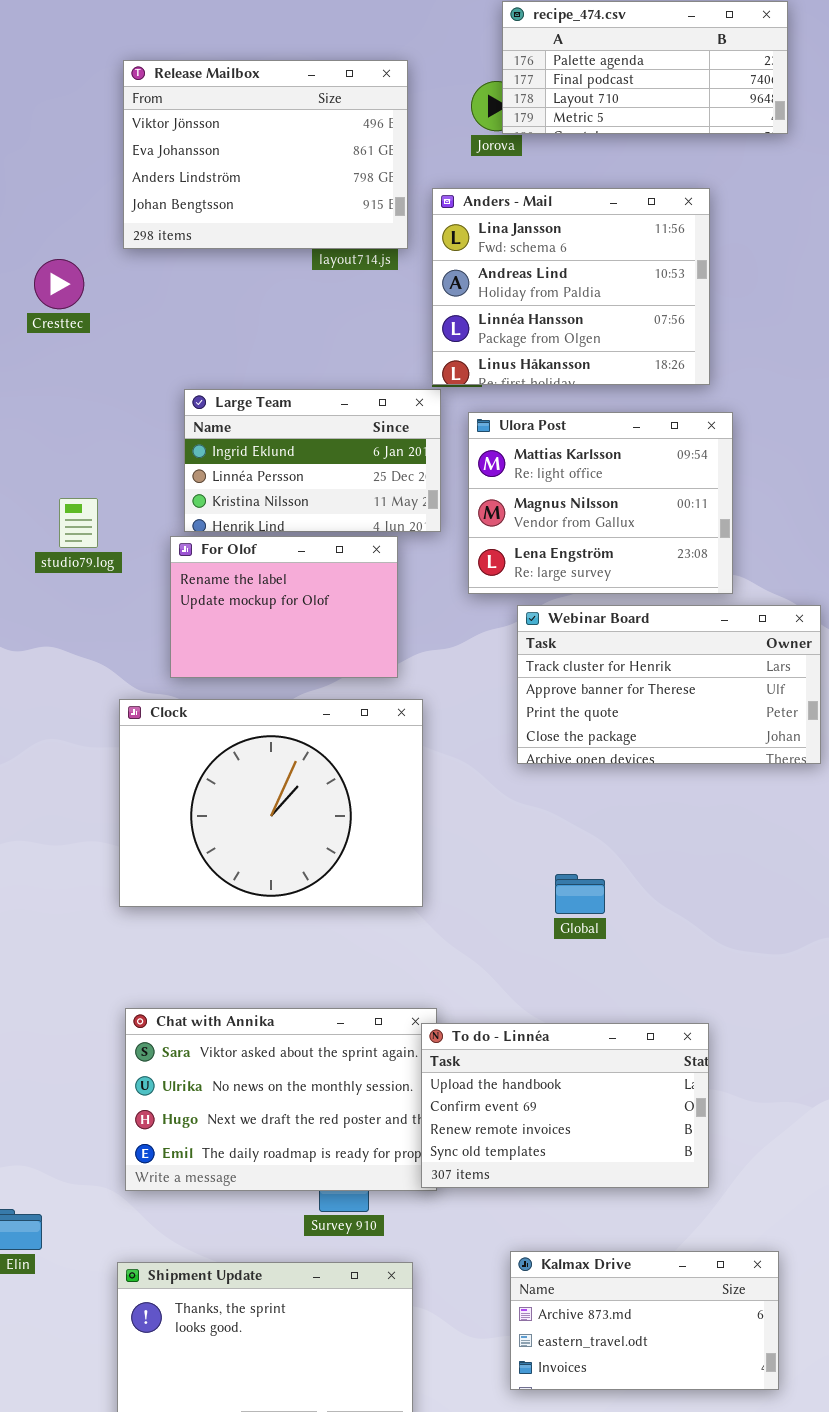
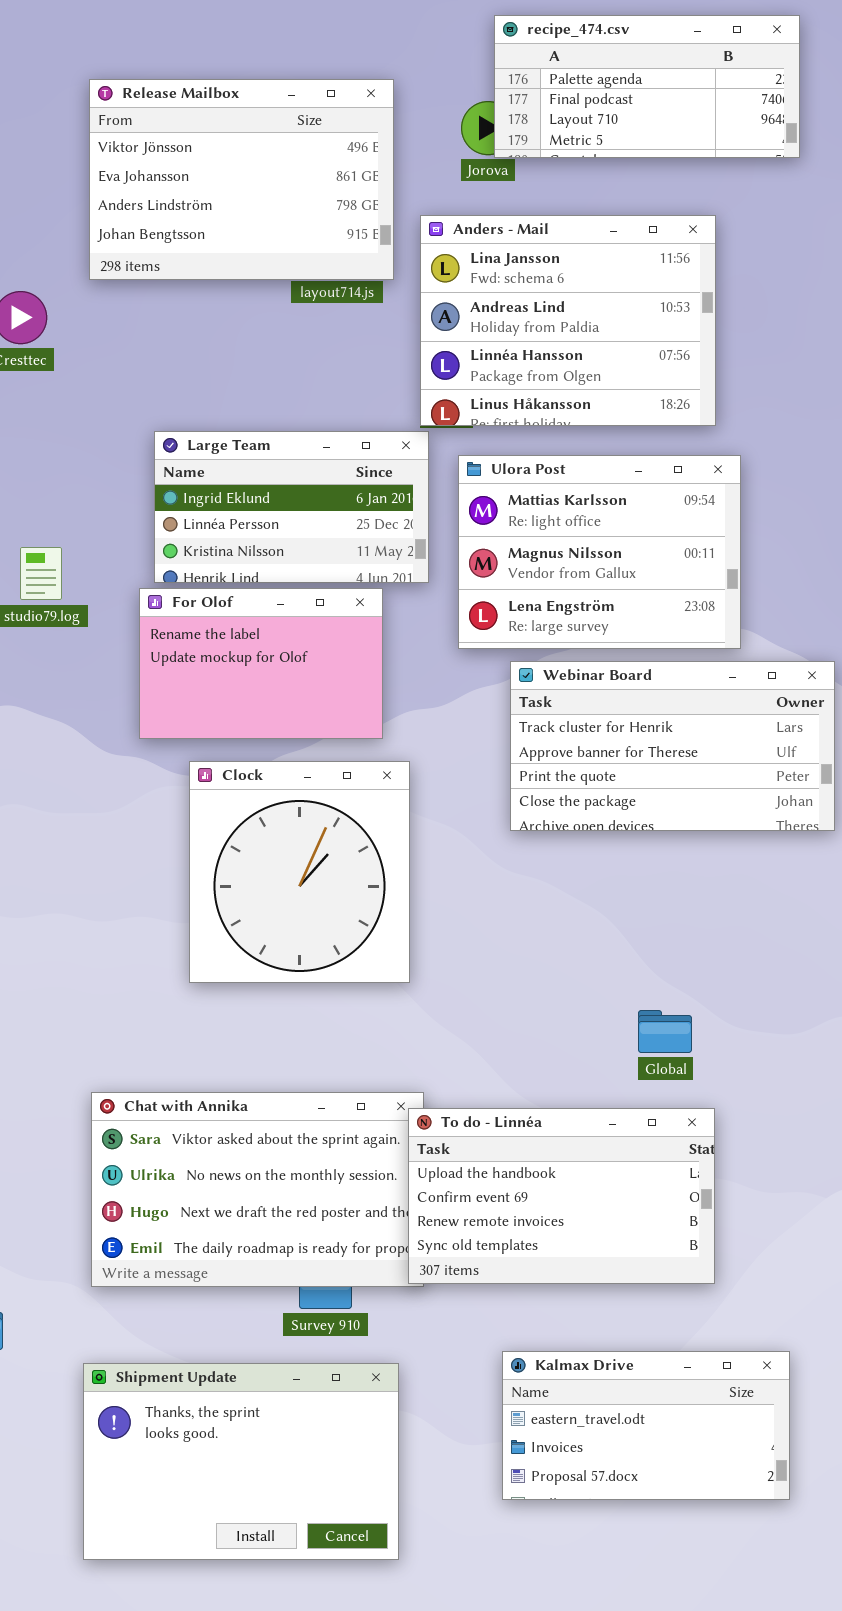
Clock: [119,699,423,907] -> [189,761,410,983], resized
Global: [555,874,605,914] -> [638,1010,692,1053], moved
Kalmax Drive: [510,1251,779,1390] -> [502,1351,790,1500], scrolled down 1 row

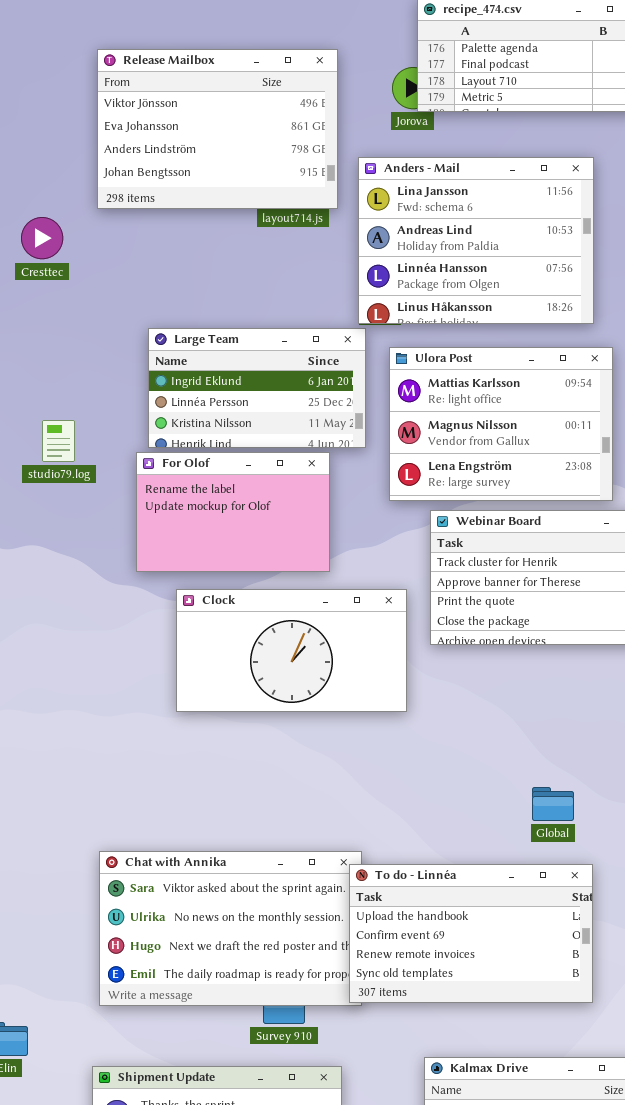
Clock: [189,761,410,983] -> [176,589,407,712], resized

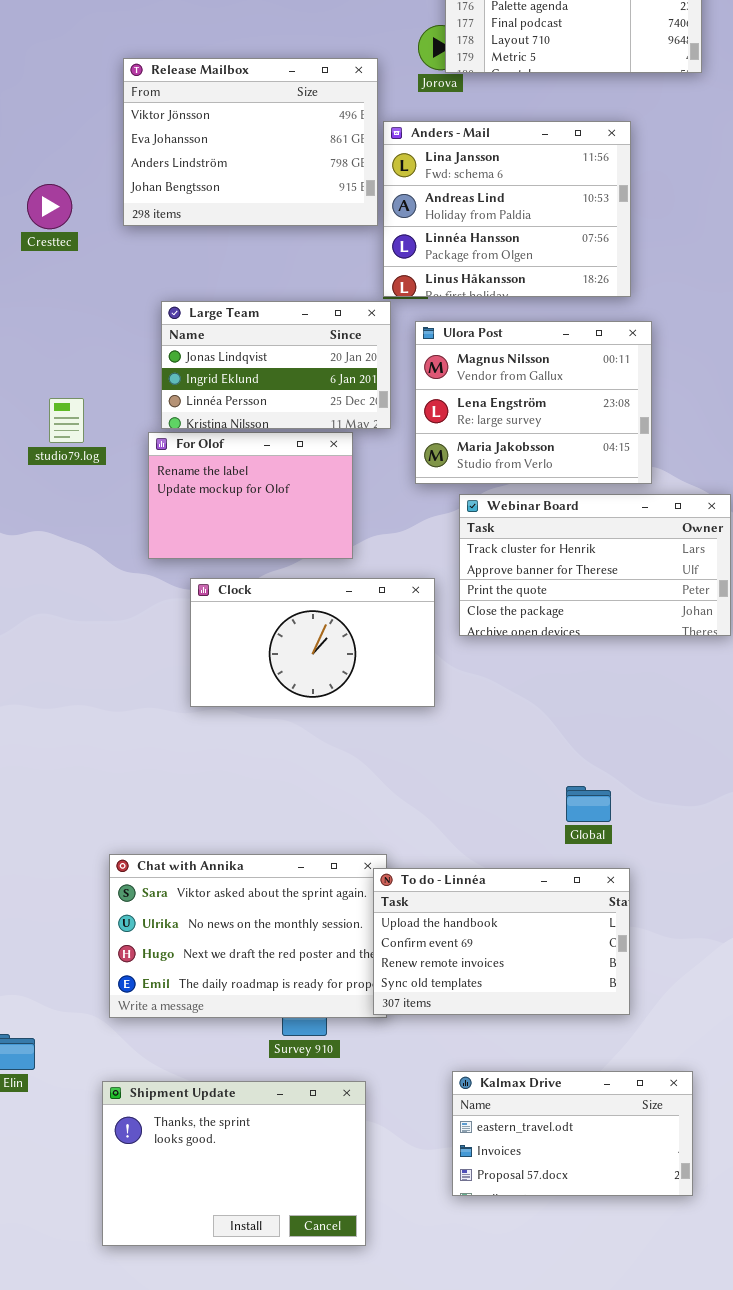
Release Mailbox: [97,49,338,209] -> [123,58,378,226], moved
Large Team: [148,328,366,448] -> [161,301,391,429], scrolled up 1 row
Ulora Post: [389,347,613,501] -> [415,321,652,484], scrolled down 1 row

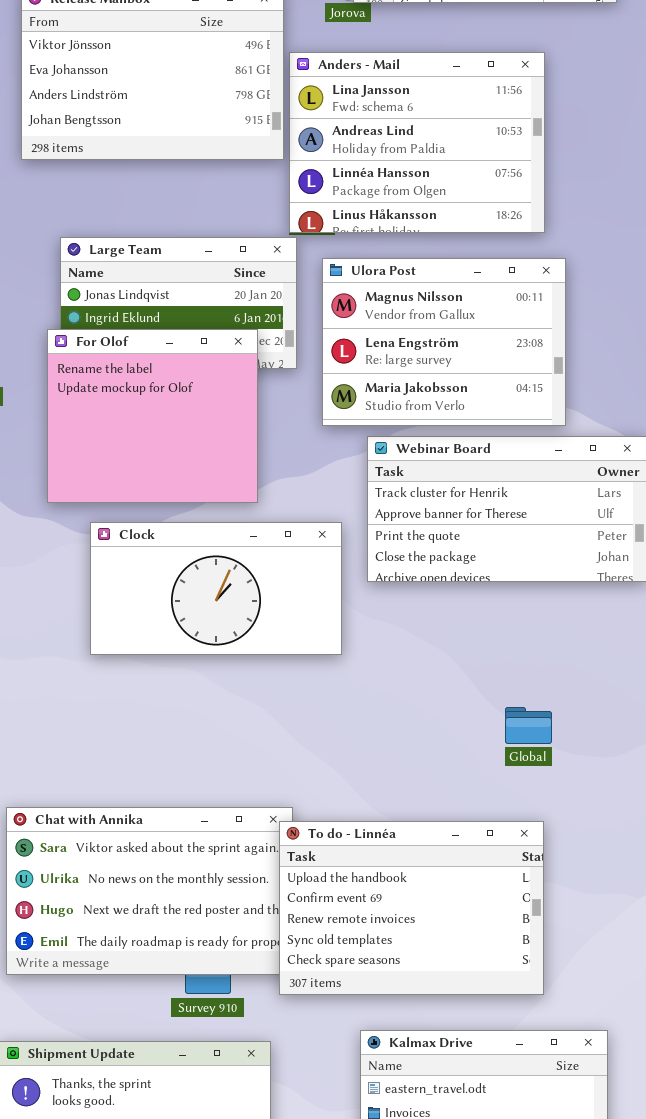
For Olof: [148,432,353,559] -> [47,329,258,503], resized
Global: [566,786,611,822] -> [505,707,552,744], moved
To do - Linnéa: [373,868,630,1015] -> [279,821,544,995], resized

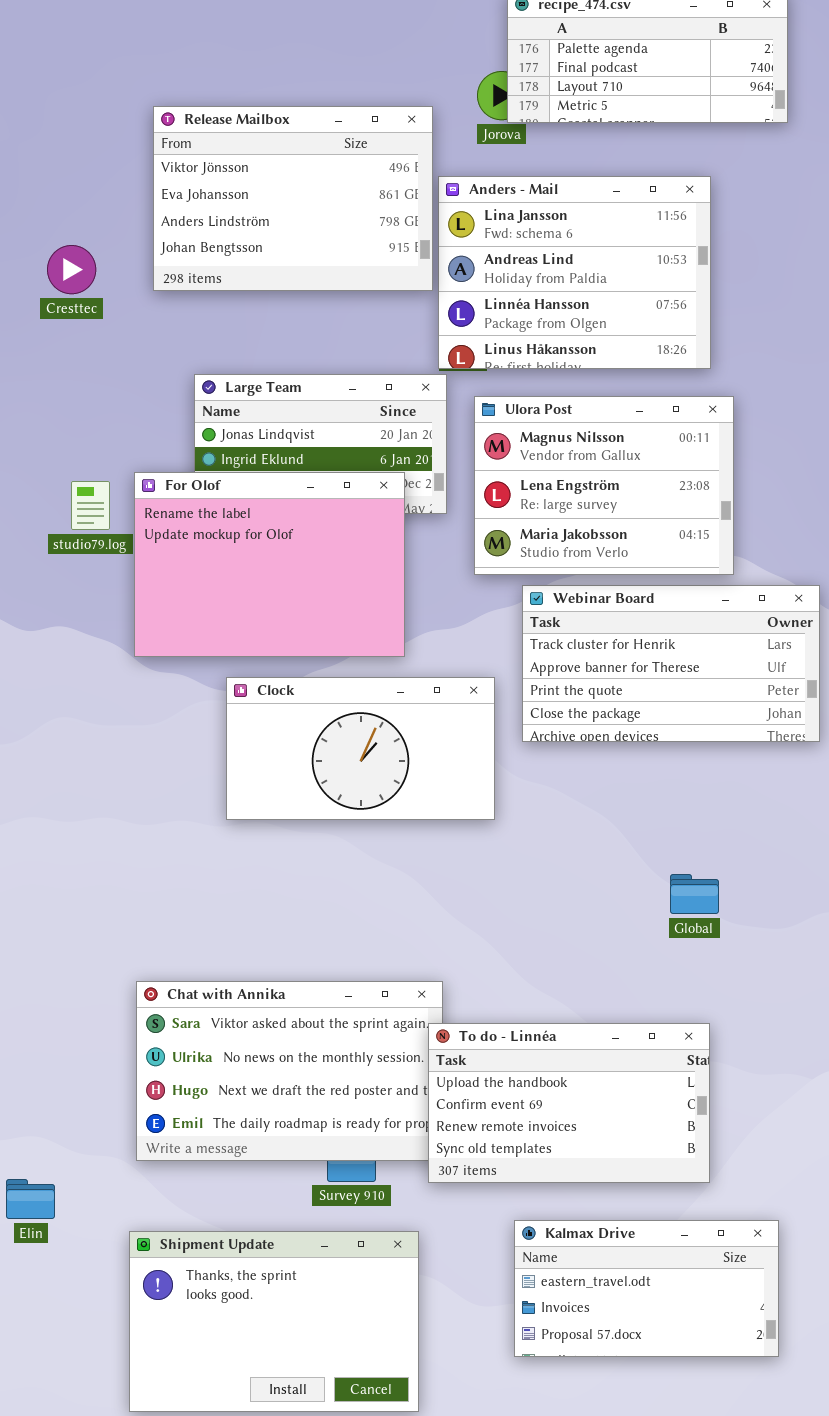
For Olof: [47,329,258,503] -> [134,472,405,657], resized
To do - Linnéa: [279,821,544,995] -> [428,1023,710,1183], resized

